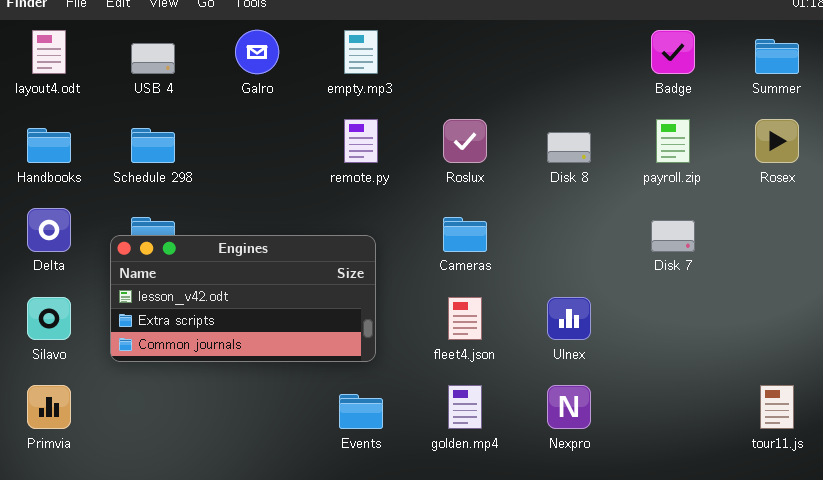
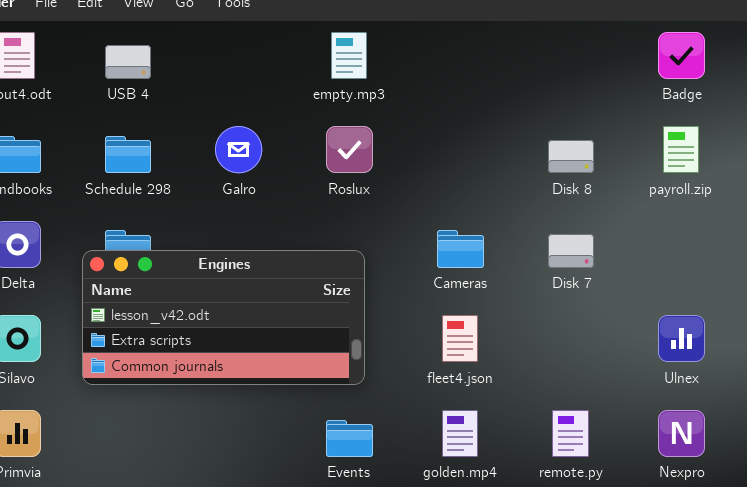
Galro: [235,30,279,74] -> [215,126,262,173], moved
remote.py: [344,119,378,163] -> [552,410,589,457], moved
Roslux: [443,119,487,163] -> [326,126,373,173], moved
Disk 7: [651,220,695,252] -> [548,234,594,268], moved
Ulnex: [547,297,591,340] -> [658,315,705,362], moved
Nexpro: [547,385,591,429] -> [658,410,705,457], moved

